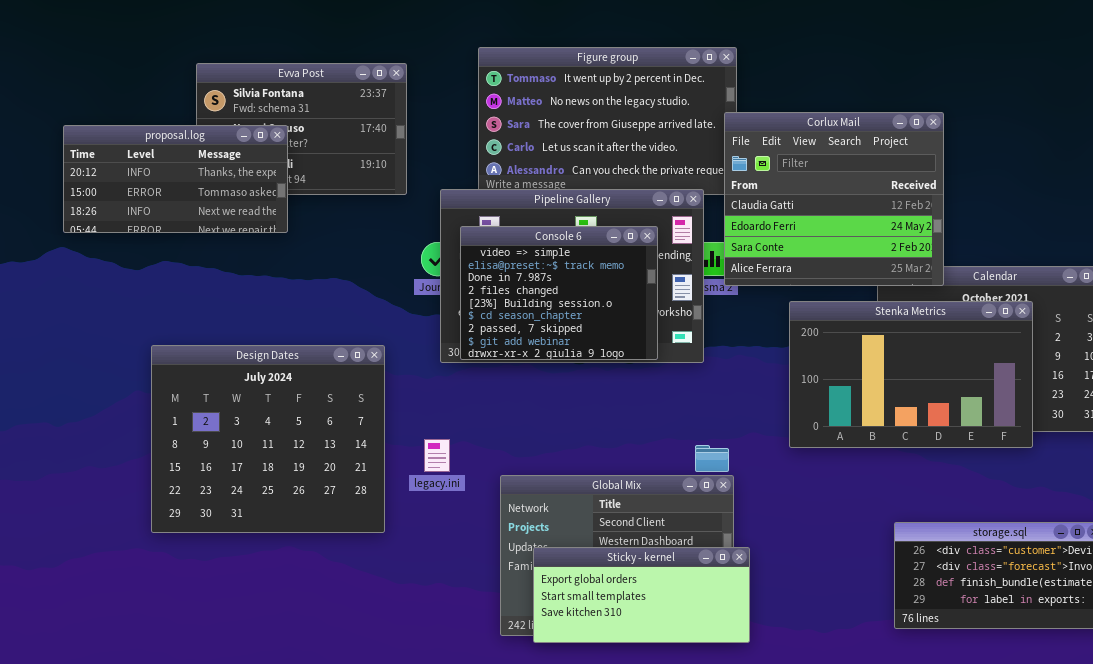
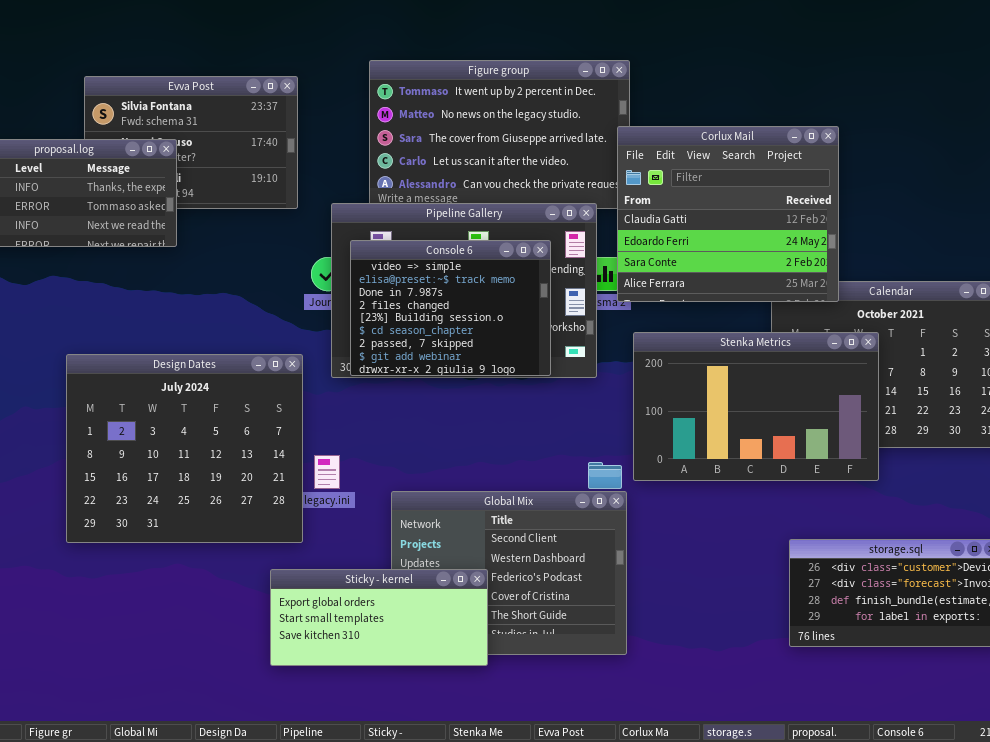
Stenka Metrics: [789,301,1033,448] -> [633,332,879,481], moved
Design Dates: [151,345,385,533] -> [66,354,303,543], moved
Sticky - kernel: [533,547,750,643] -> [270,569,488,666], moved

